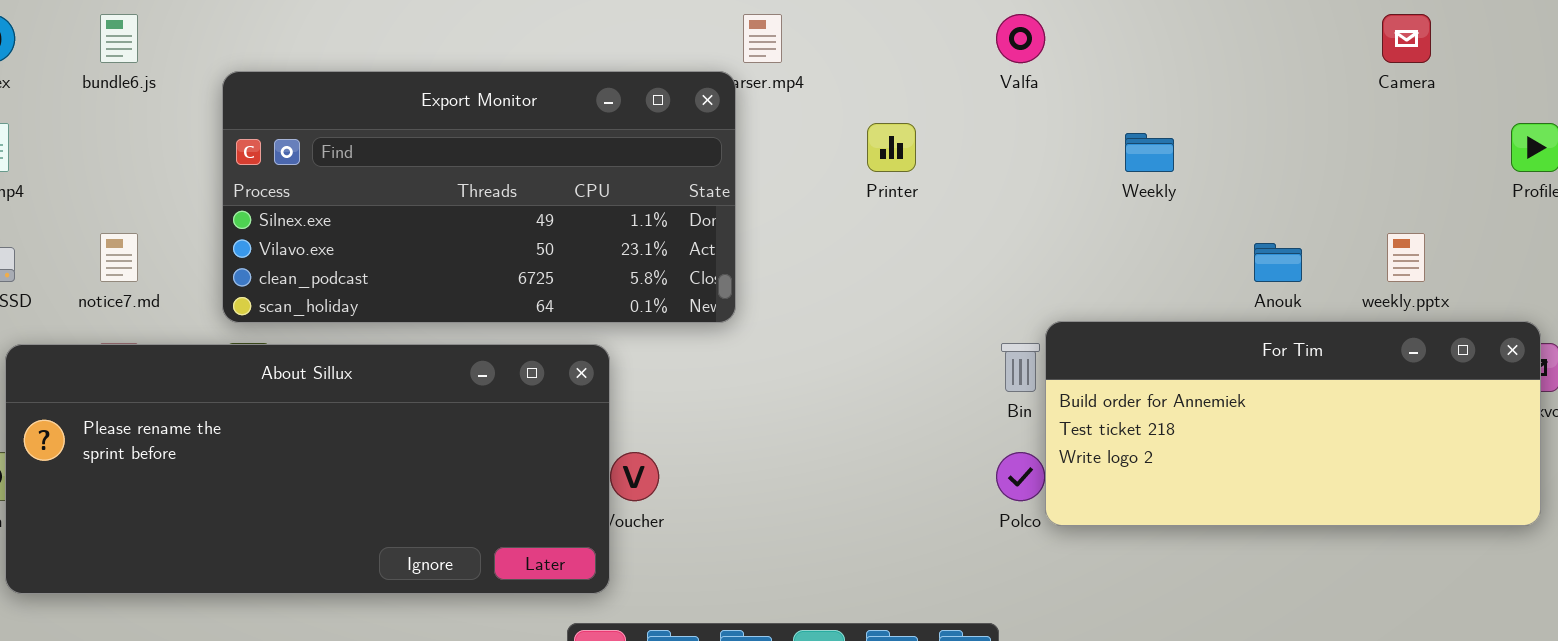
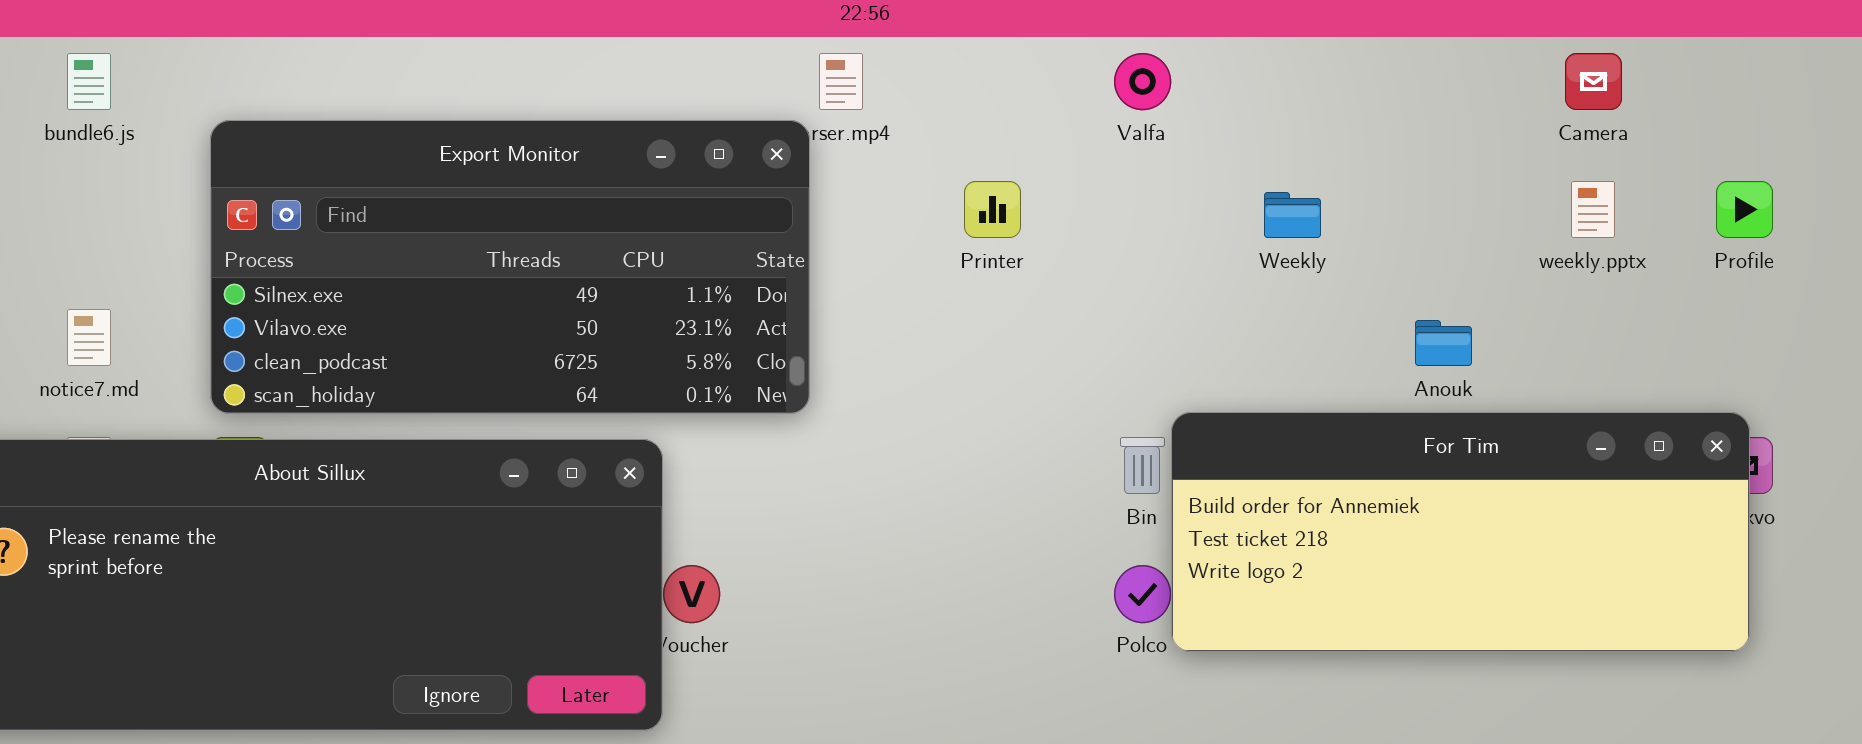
weekly.pptx: [1387,233,1425,282] -> [1571,181,1615,238], moved

